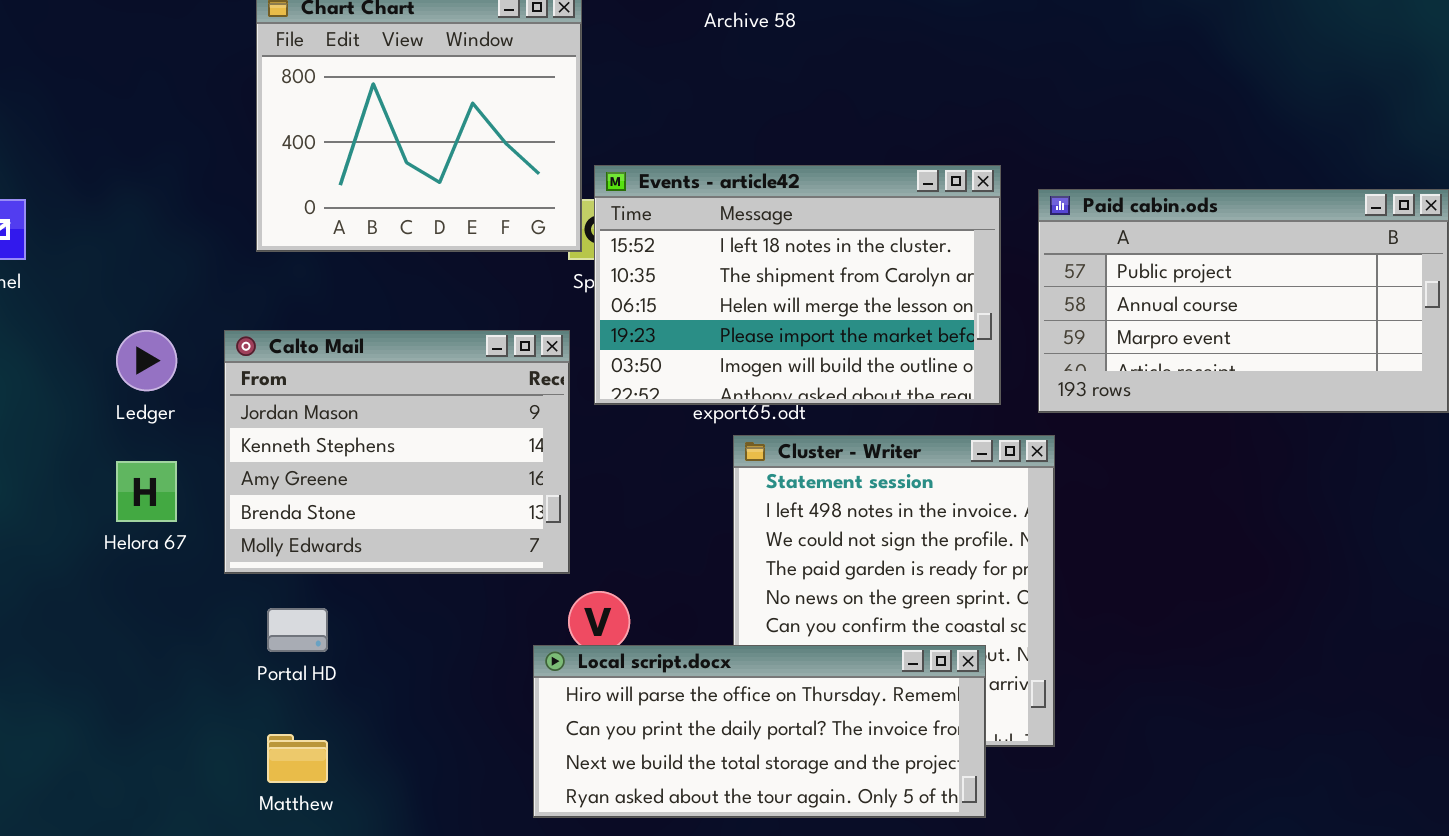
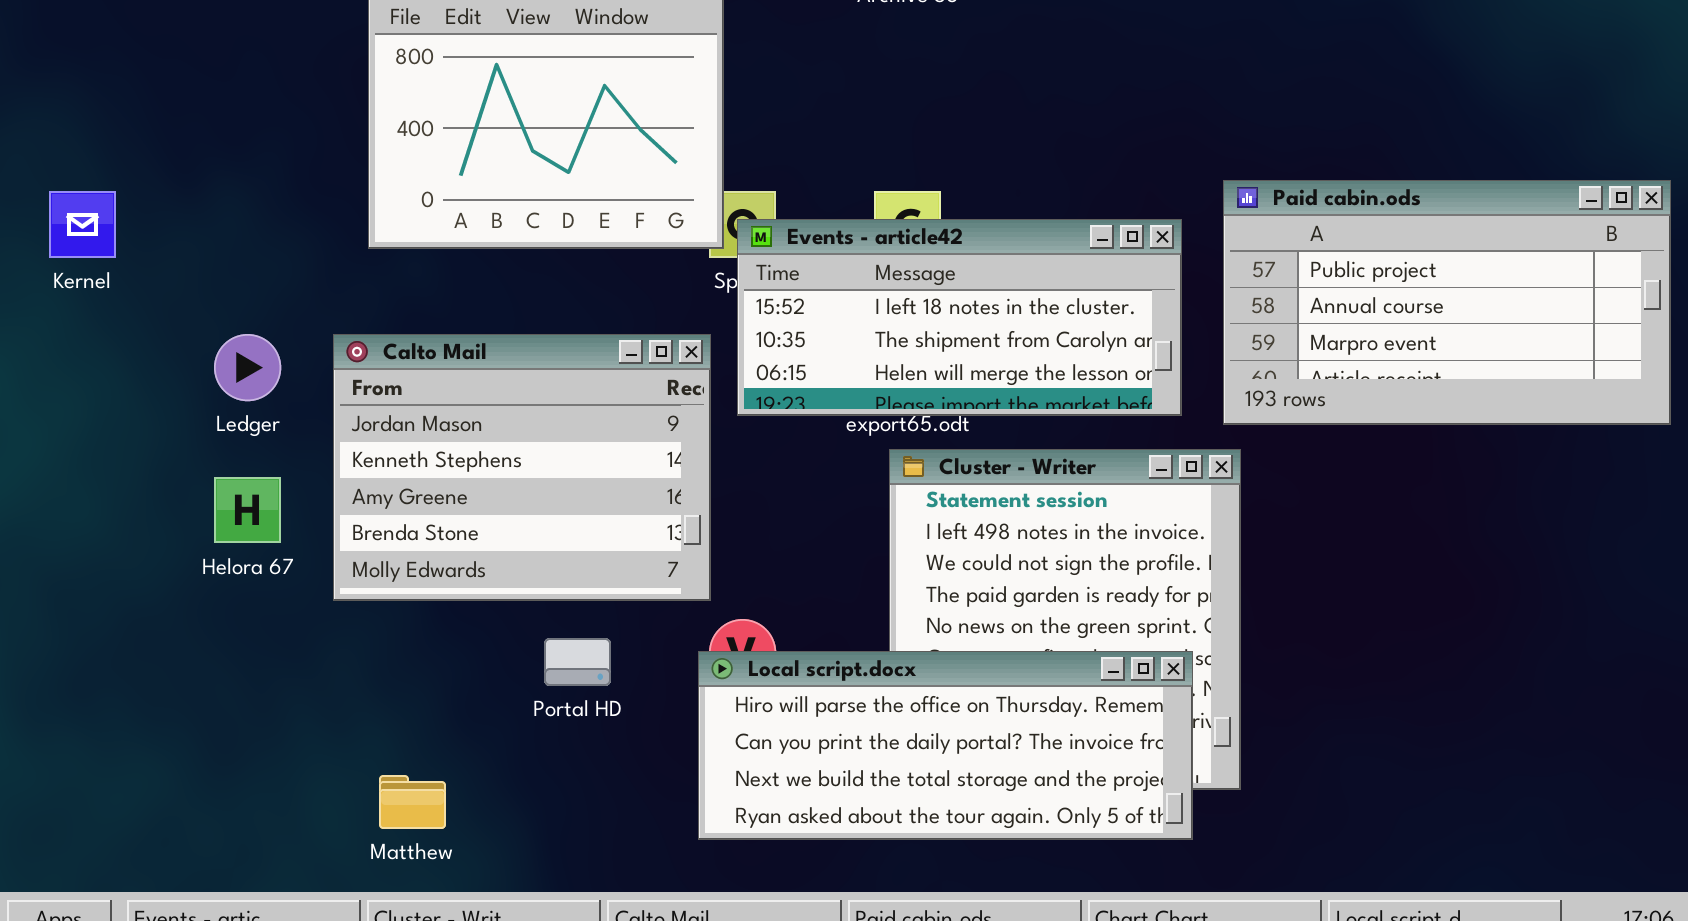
Events - article42: [594,165,1001,405] -> [737,219,1182,416], resized
Portal HD: [267,608,328,652] -> [544,638,611,686], moved
Local script.docx: [533,645,986,818] -> [698,651,1193,840], moved

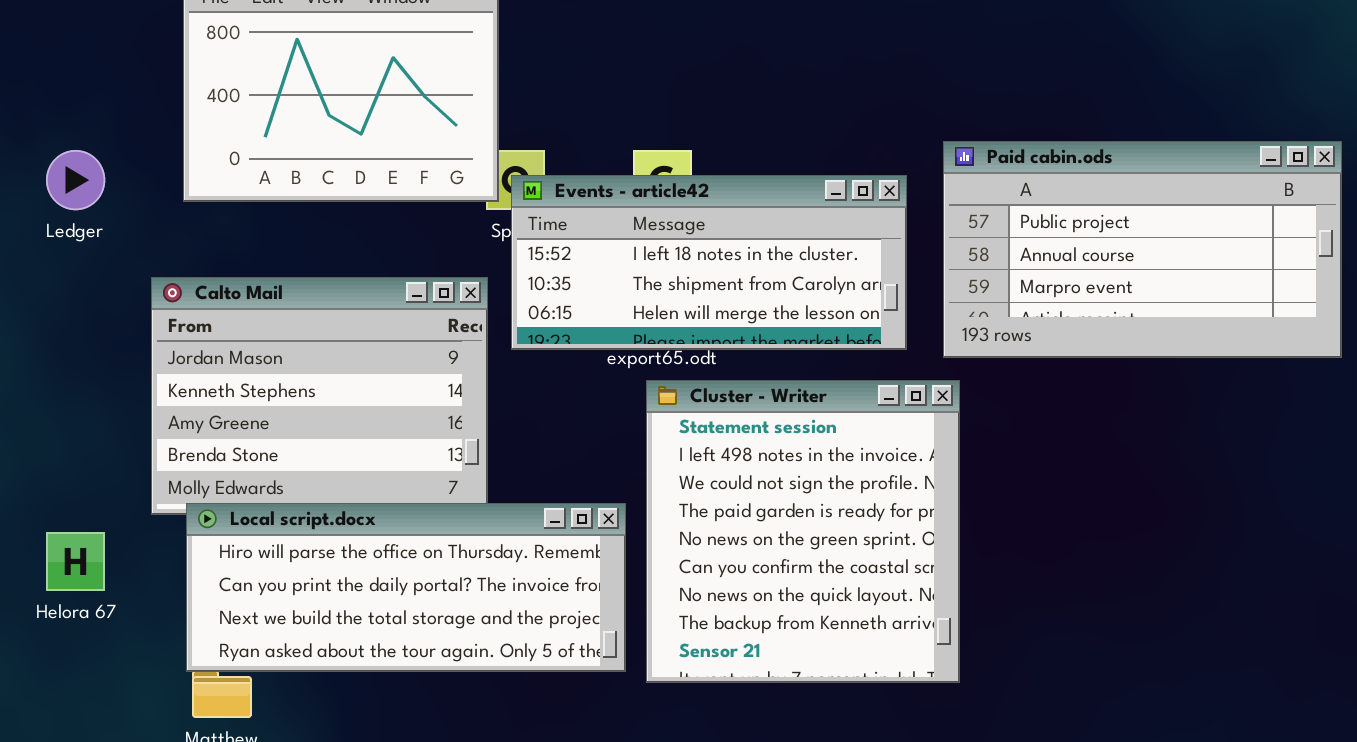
Ledger: [214,334,281,401] -> [46,150,105,210], moved
Helora 67: [214,477,281,543] -> [46,532,105,591], moved
Local script.docx: [698,651,1193,840] -> [186,503,626,672], moved

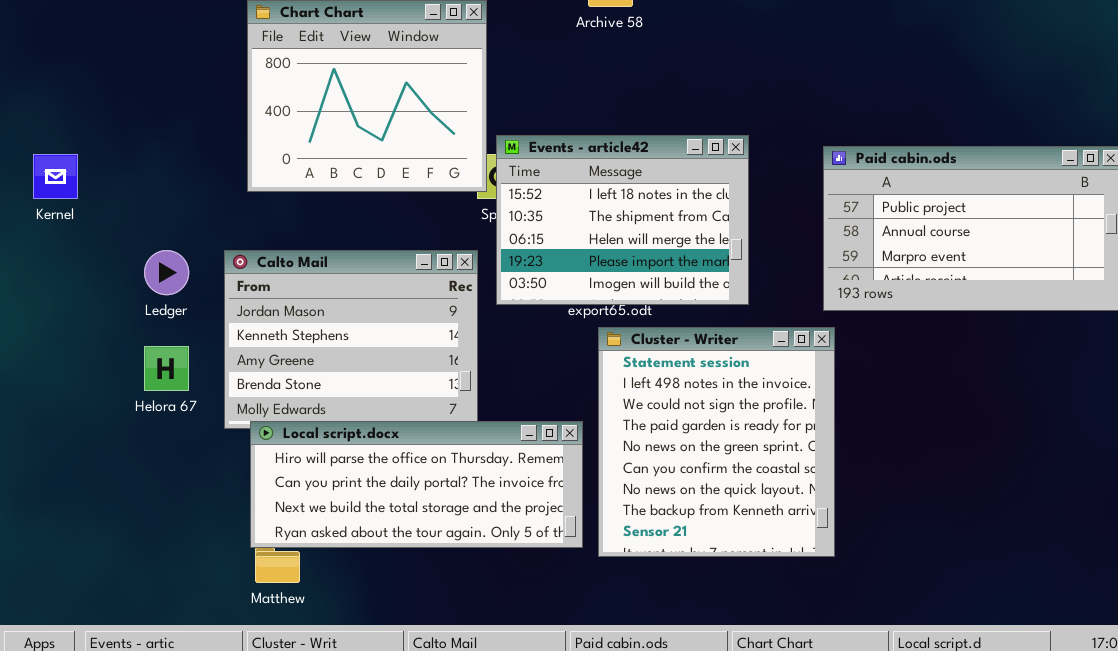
Ledger: [46,150,105,210] -> [144,250,189,295], moved
Events - article42: [511,175,907,350] -> [496,135,749,305], resized
Helora 67: [46,532,105,591] -> [144,346,189,391], moved

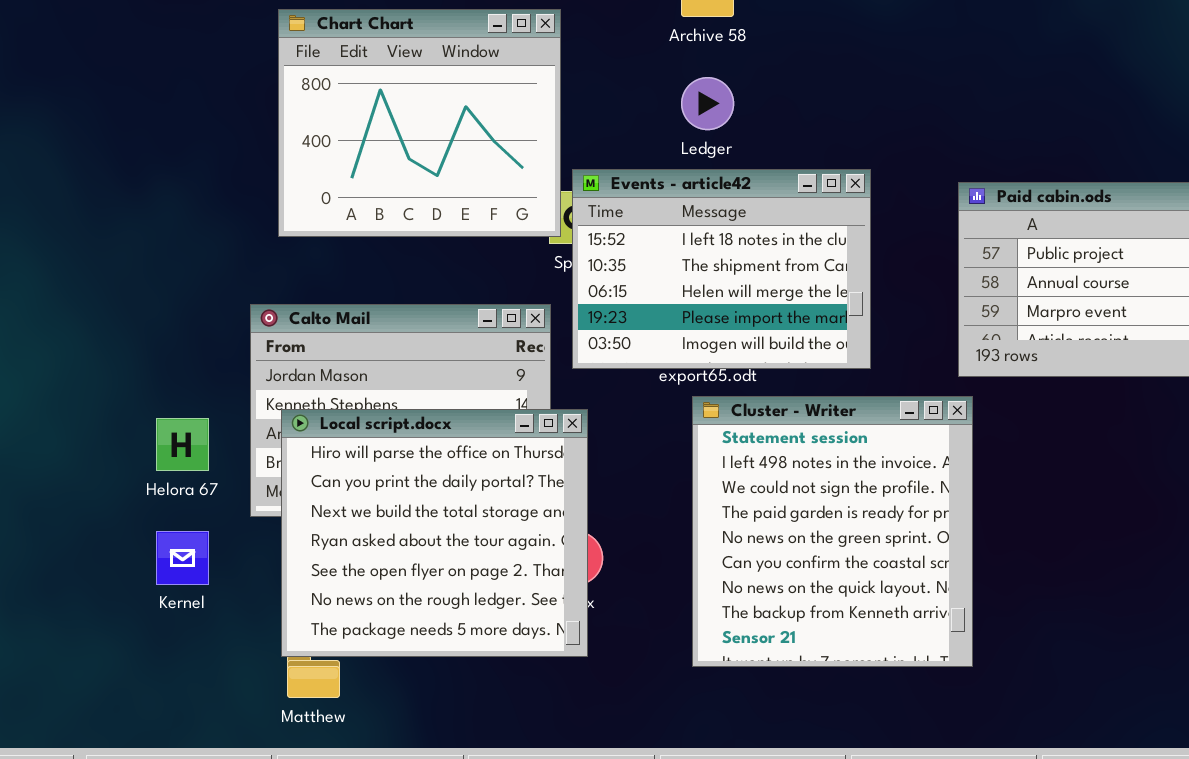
Kernel: [33,154,78,199] -> [156,531,209,585], moved
Ledger: [144,250,189,295] -> [681,77,734,130], moved
Local script.docx: [250,421,583,548] -> [281,409,588,657], resized

